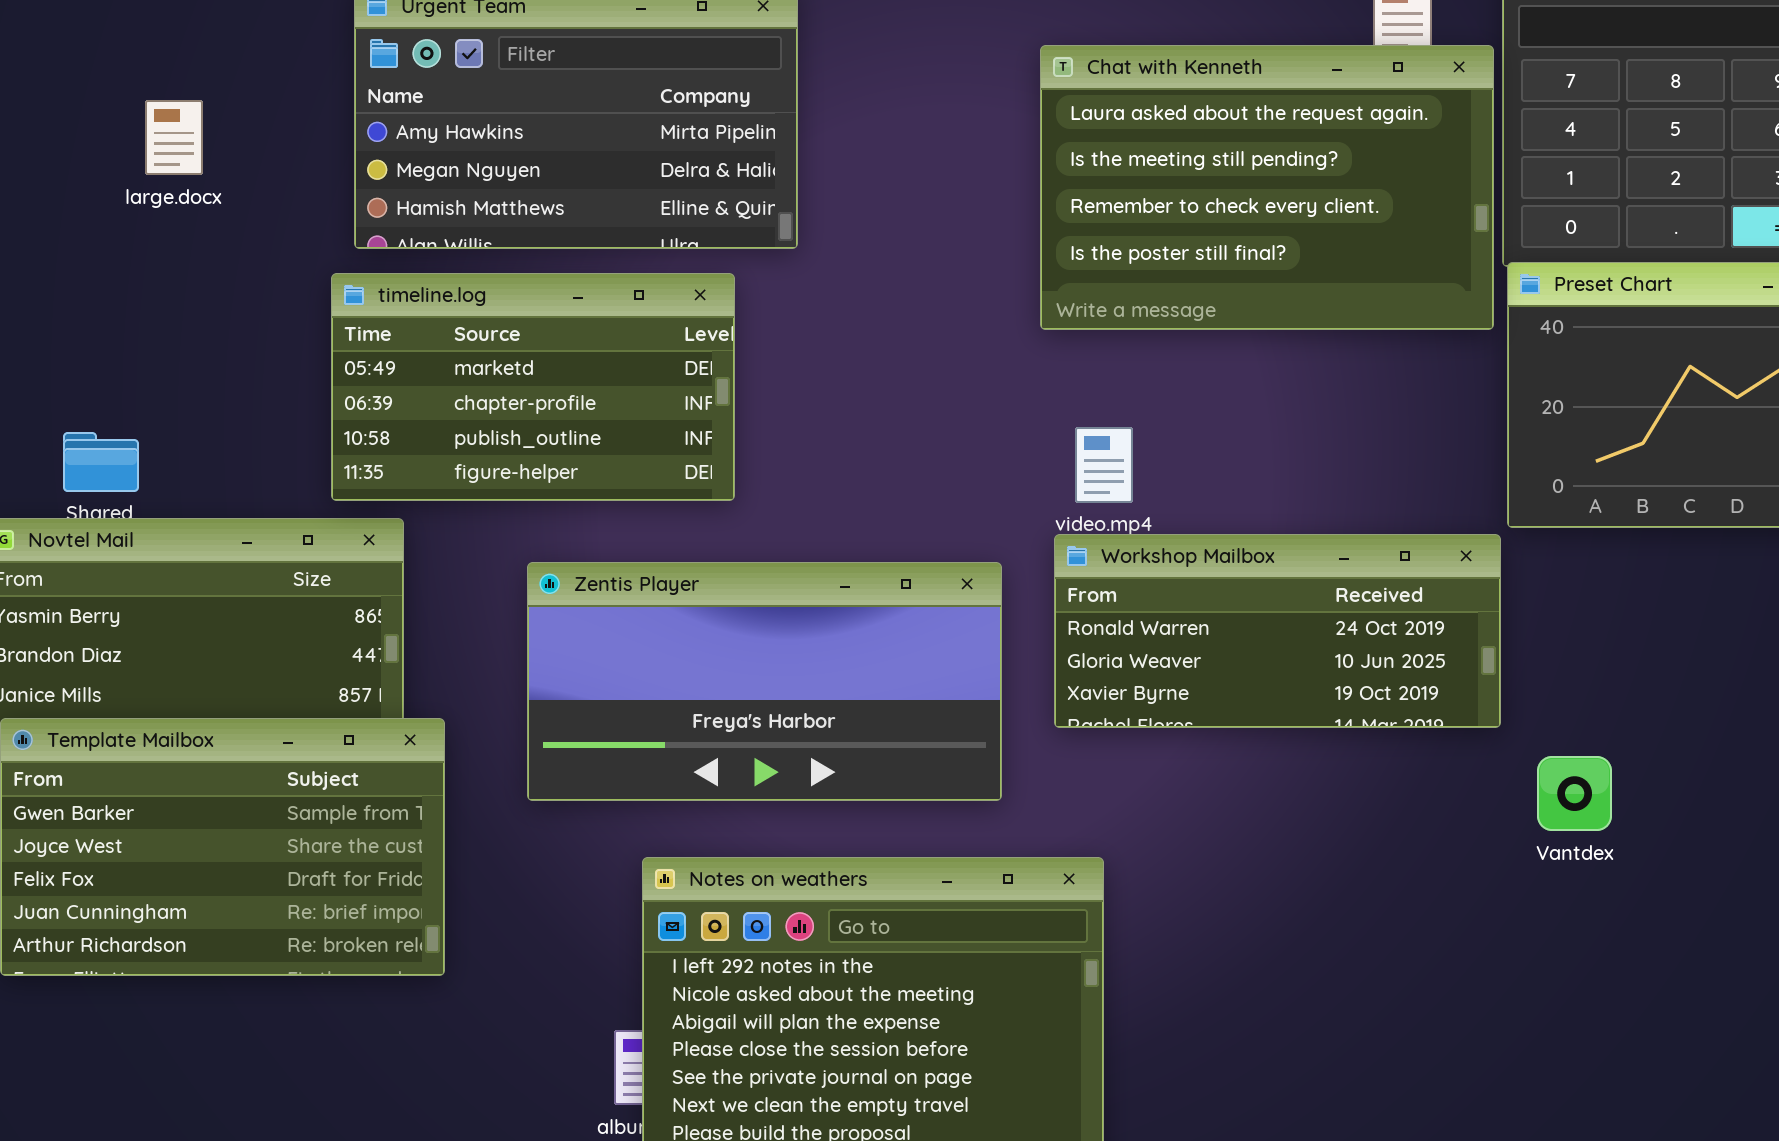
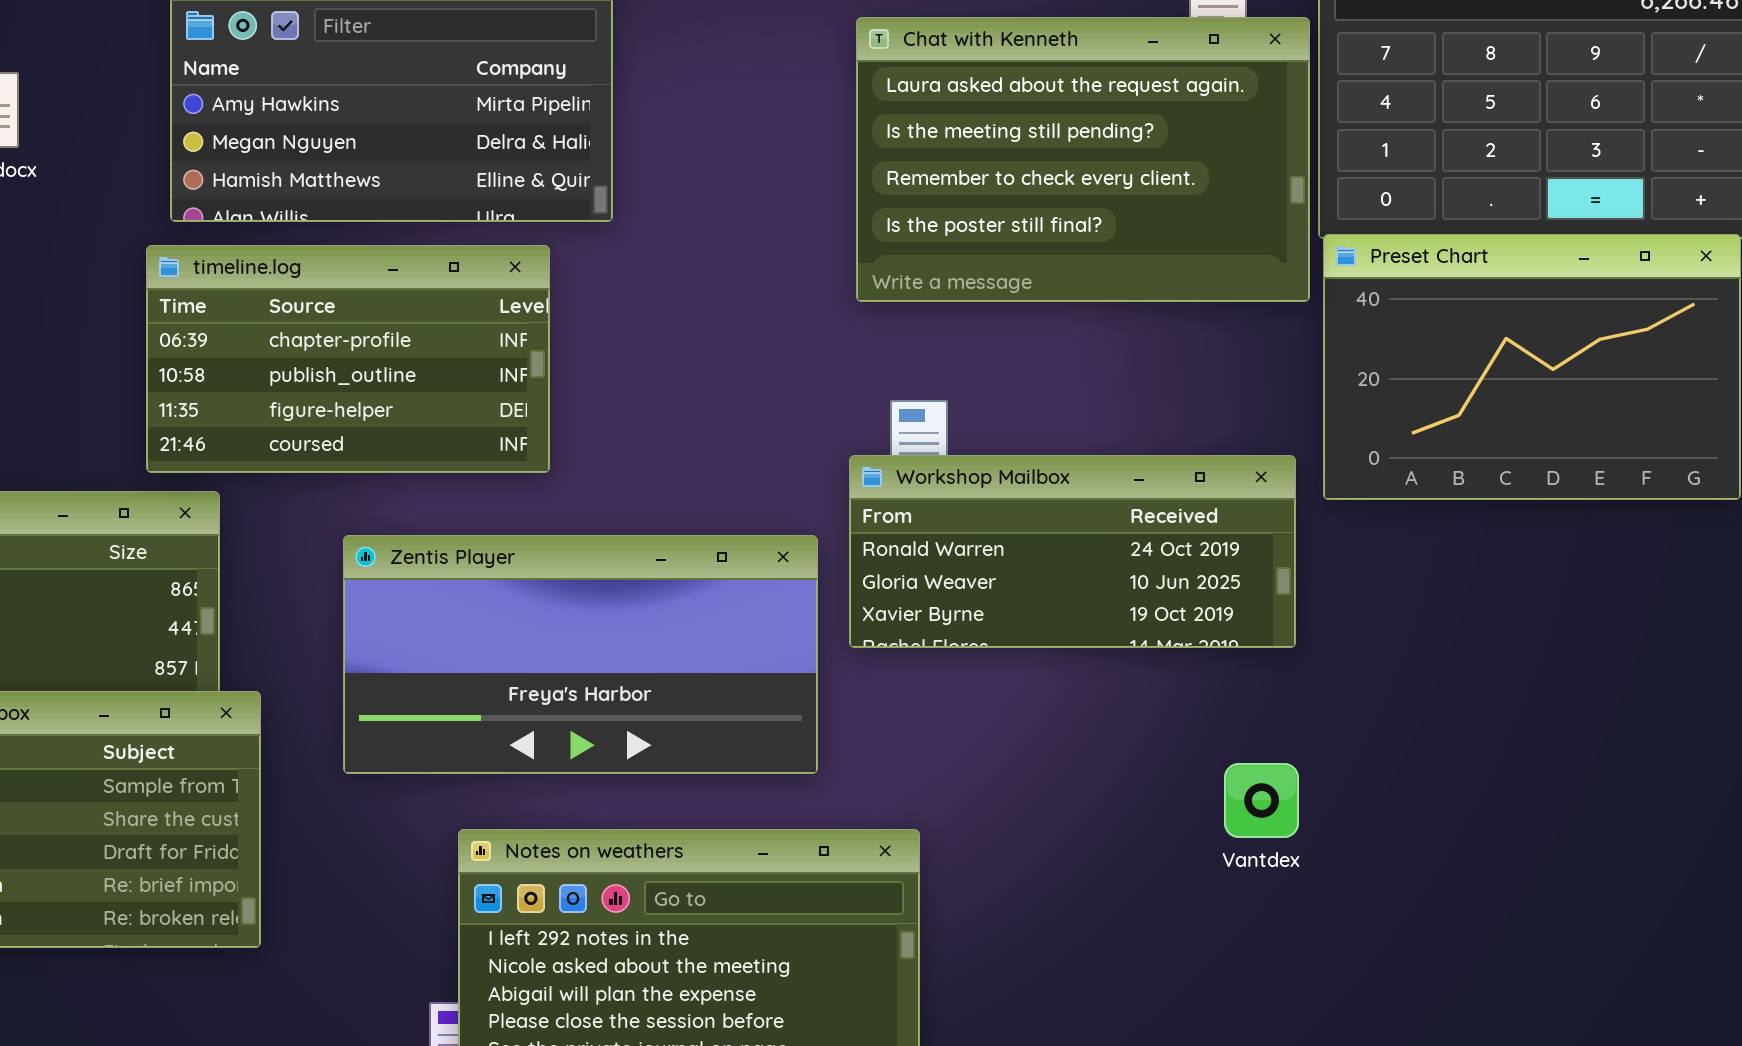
timeline.log: [331,273,735,501] -> [146,245,550,473], scrolled down 1 row
Workshop Mailbox: [1054,534,1501,728] -> [849,455,1296,648], moved
Vantdex: [1537,756,1612,831] -> [1224,763,1299,838], moved

